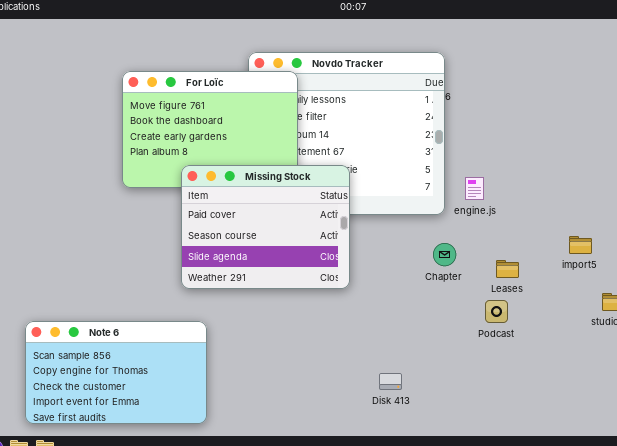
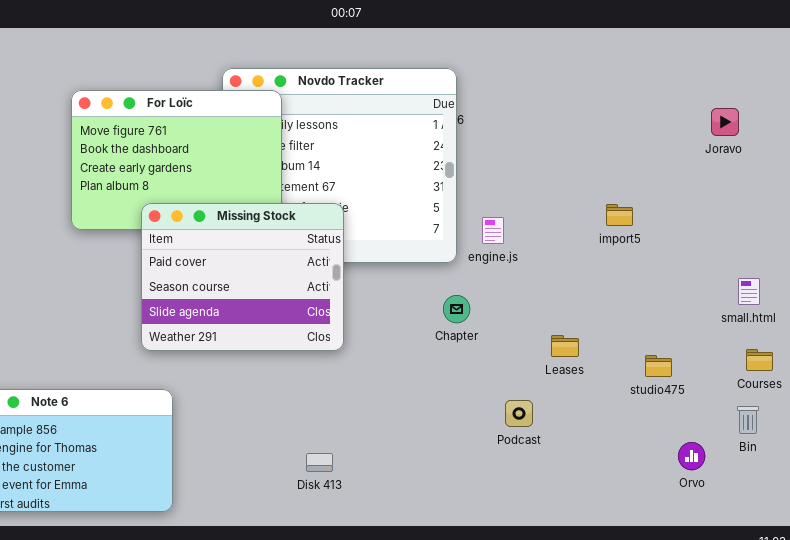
import5: [569,236,592,254] -> [606,204,633,226], moved
Leases: [496,260,519,278] -> [551,335,579,357], moved
Podcast: [485,300,508,323] -> [505,400,533,427], moved
Disk 413: [379,373,402,390] -> [306,453,333,472], moved

